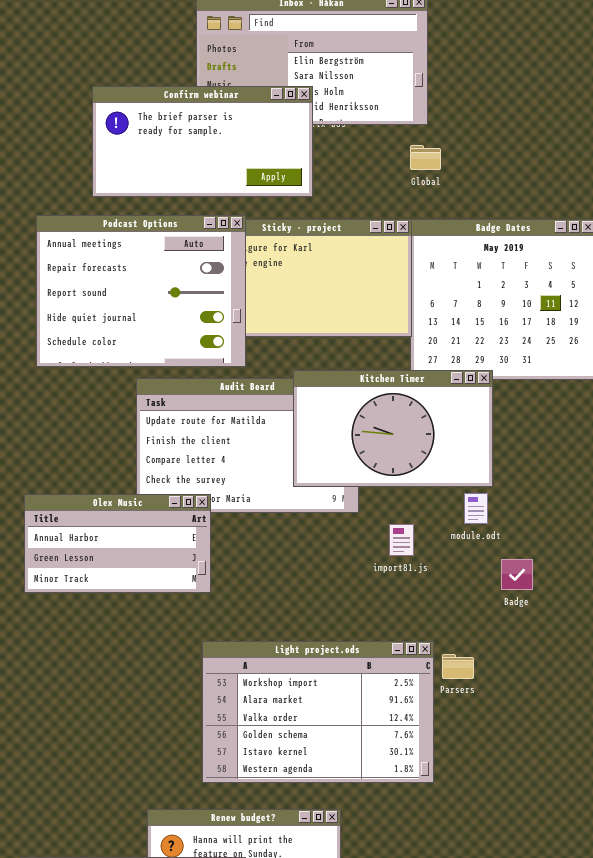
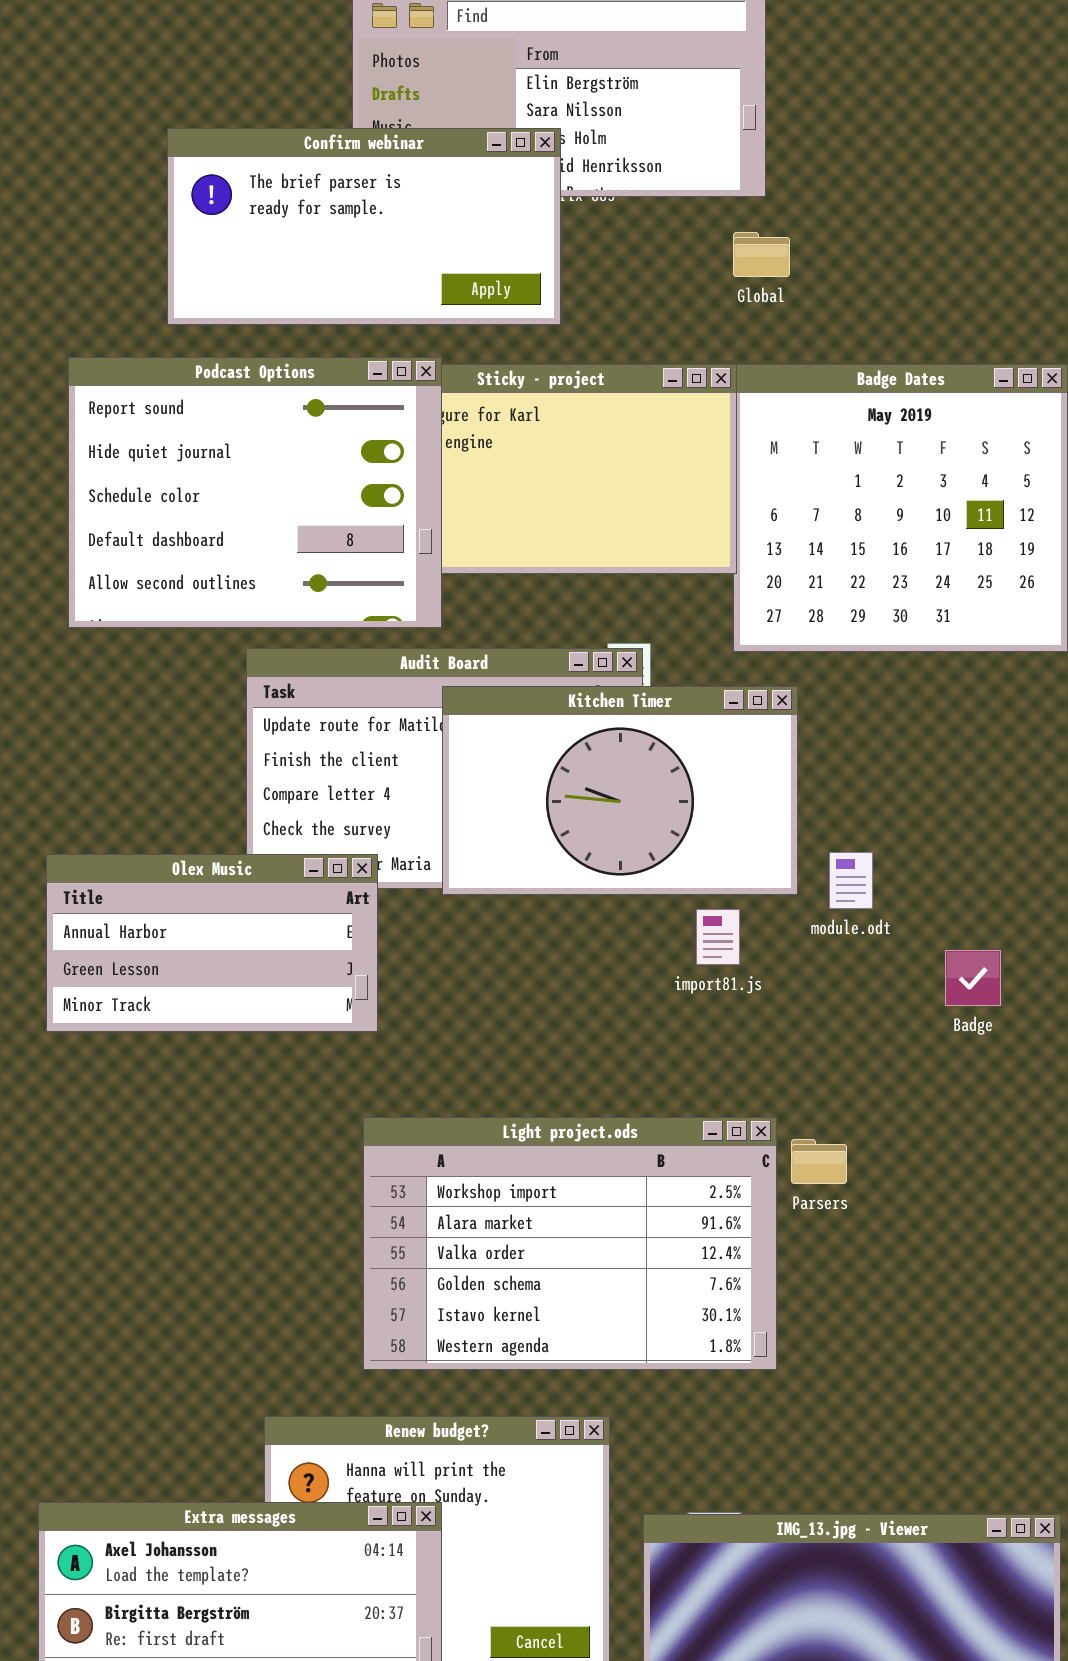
Podcast Options: [36,215,246,367] -> [68,357,442,628], scrolled down 2 rows
Kitchen Timer: [293,370,493,487] -> [442,686,798,895], moved
Badge: [501,559,533,590] -> [945,950,1001,1006], moved

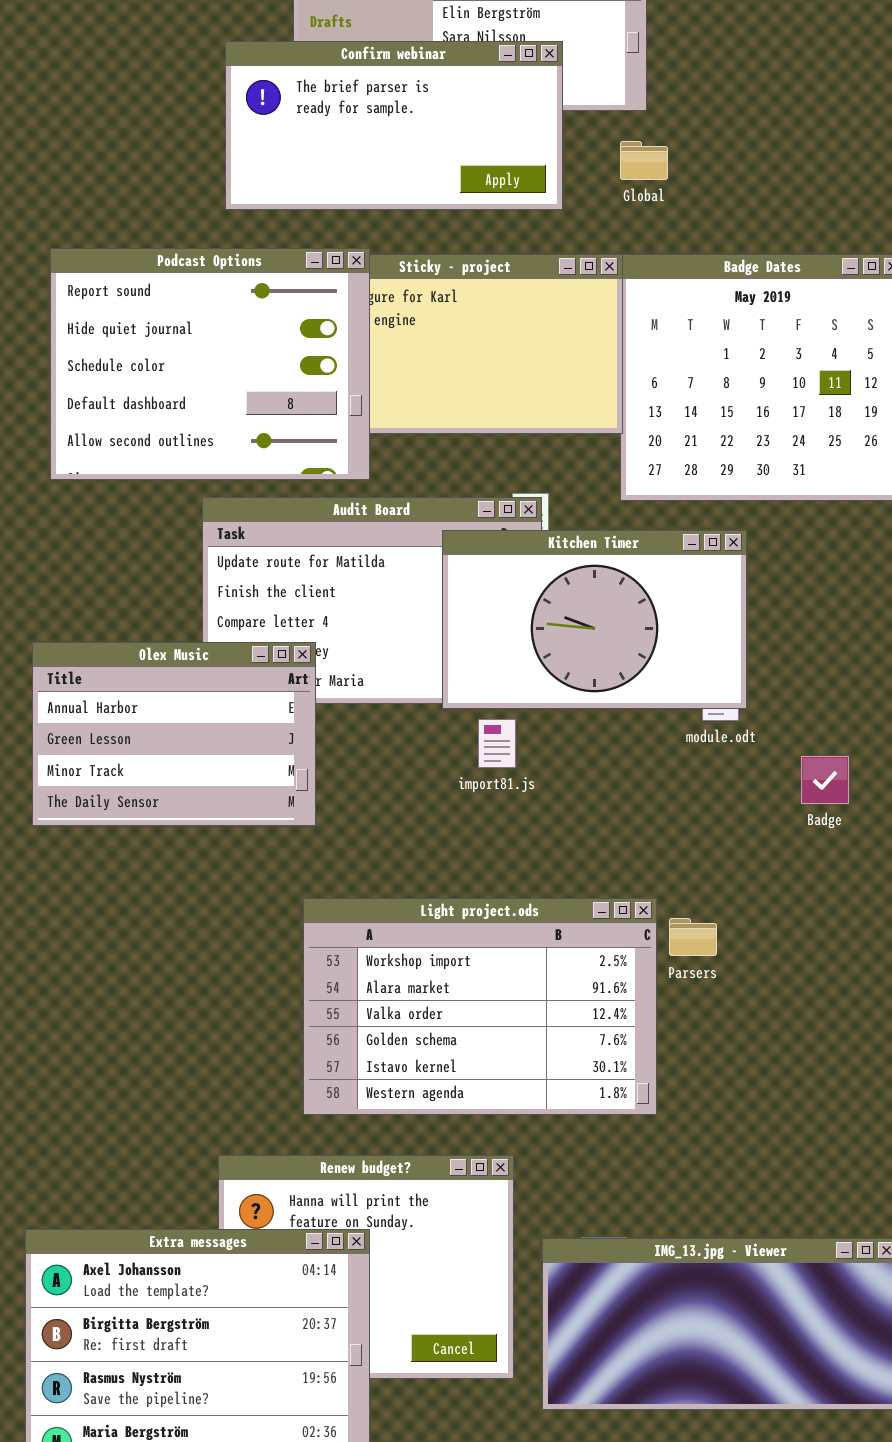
Confirm webinar: [167,128,561,325] -> [225,41,563,210], moved
Kitchen Timer: [442,686,798,895] -> [442,530,747,709], moved
Olex Music: [46,854,378,1032] -> [32,642,316,826], resized
import81.js: [696,909,740,965] -> [478,719,516,768], moved

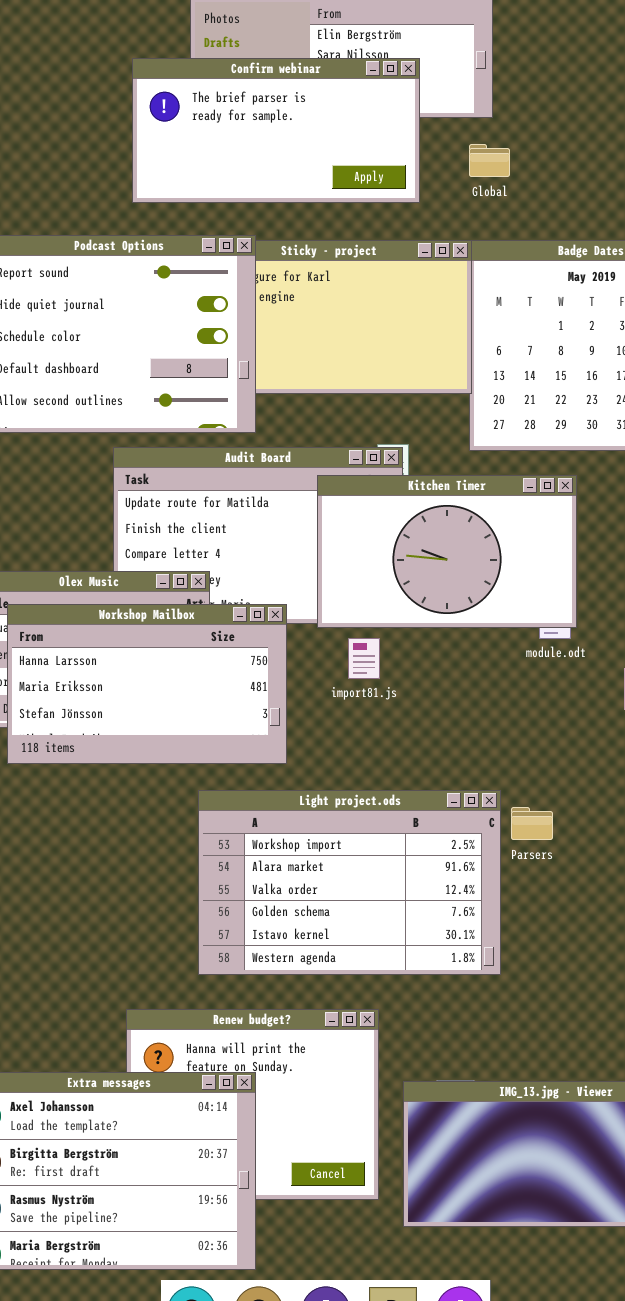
Workshop Mailbox: none -> [7,604,287,764], opened

